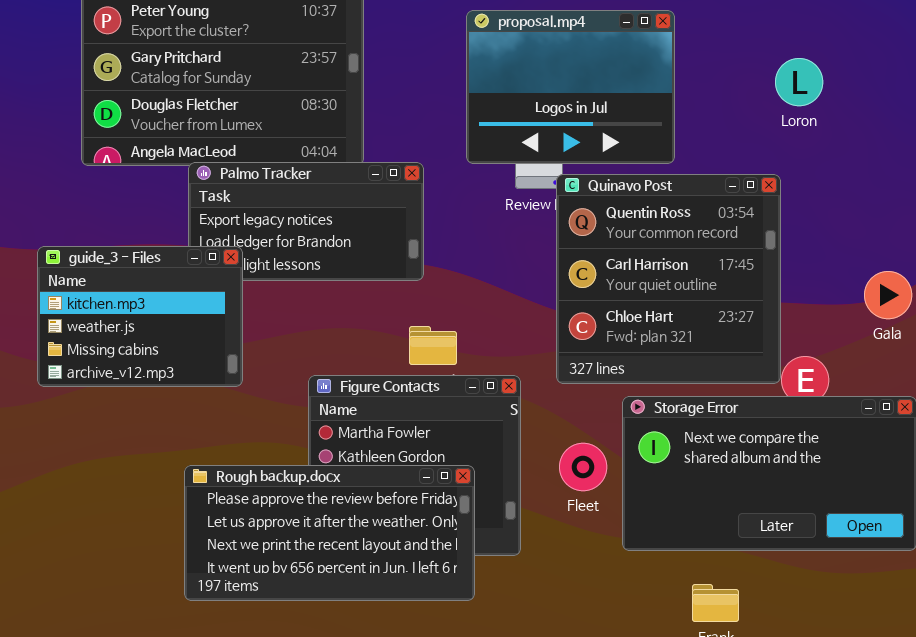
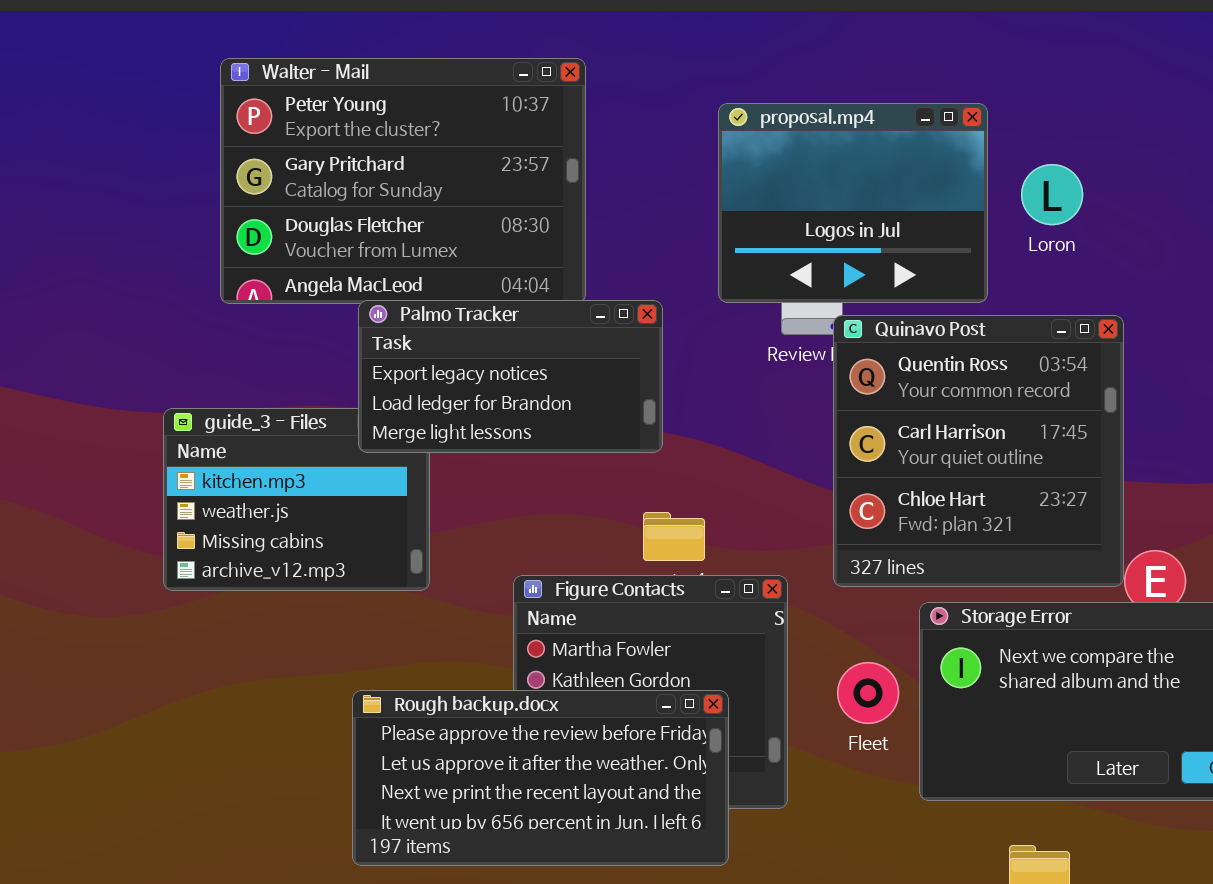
Loron: [775,58,823,106] -> [1021,164,1083,225], moved
Palmo Tracker: [188,162,424,281] -> [358,300,663,453], raised

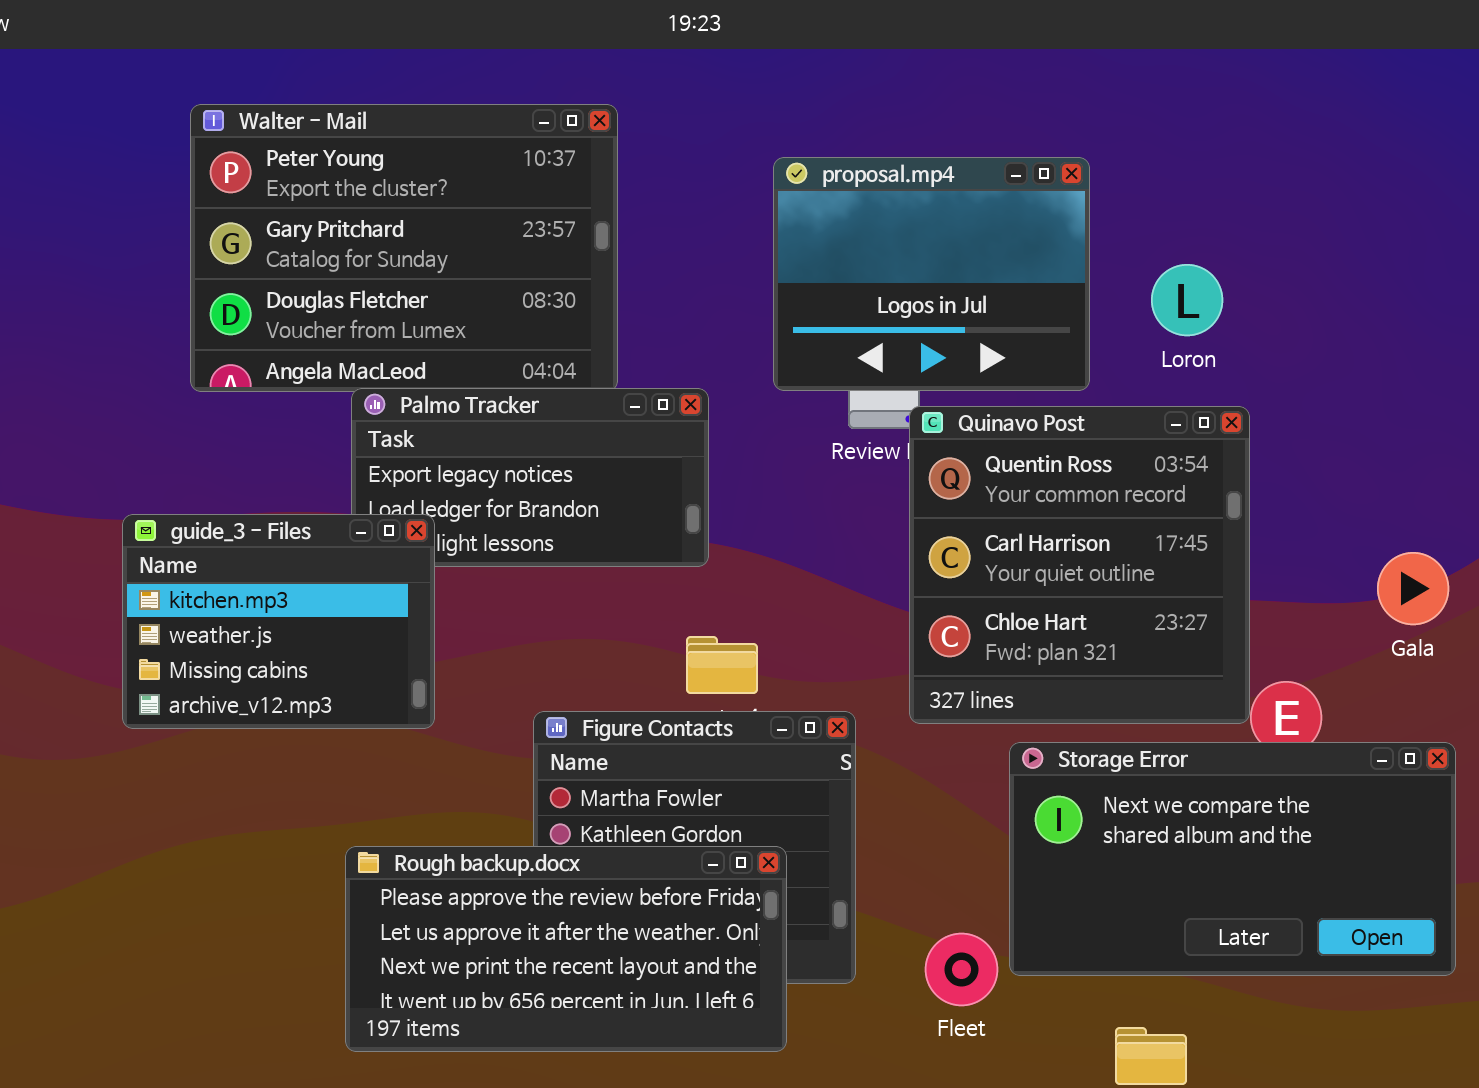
Loron: [1021,164,1083,225] -> [1151,264,1223,336], moved
guide_3 - Files: [163,408,430,591] -> [122,514,435,729], raised
Fleet: [837,662,899,724] -> [925,933,998,1006], moved

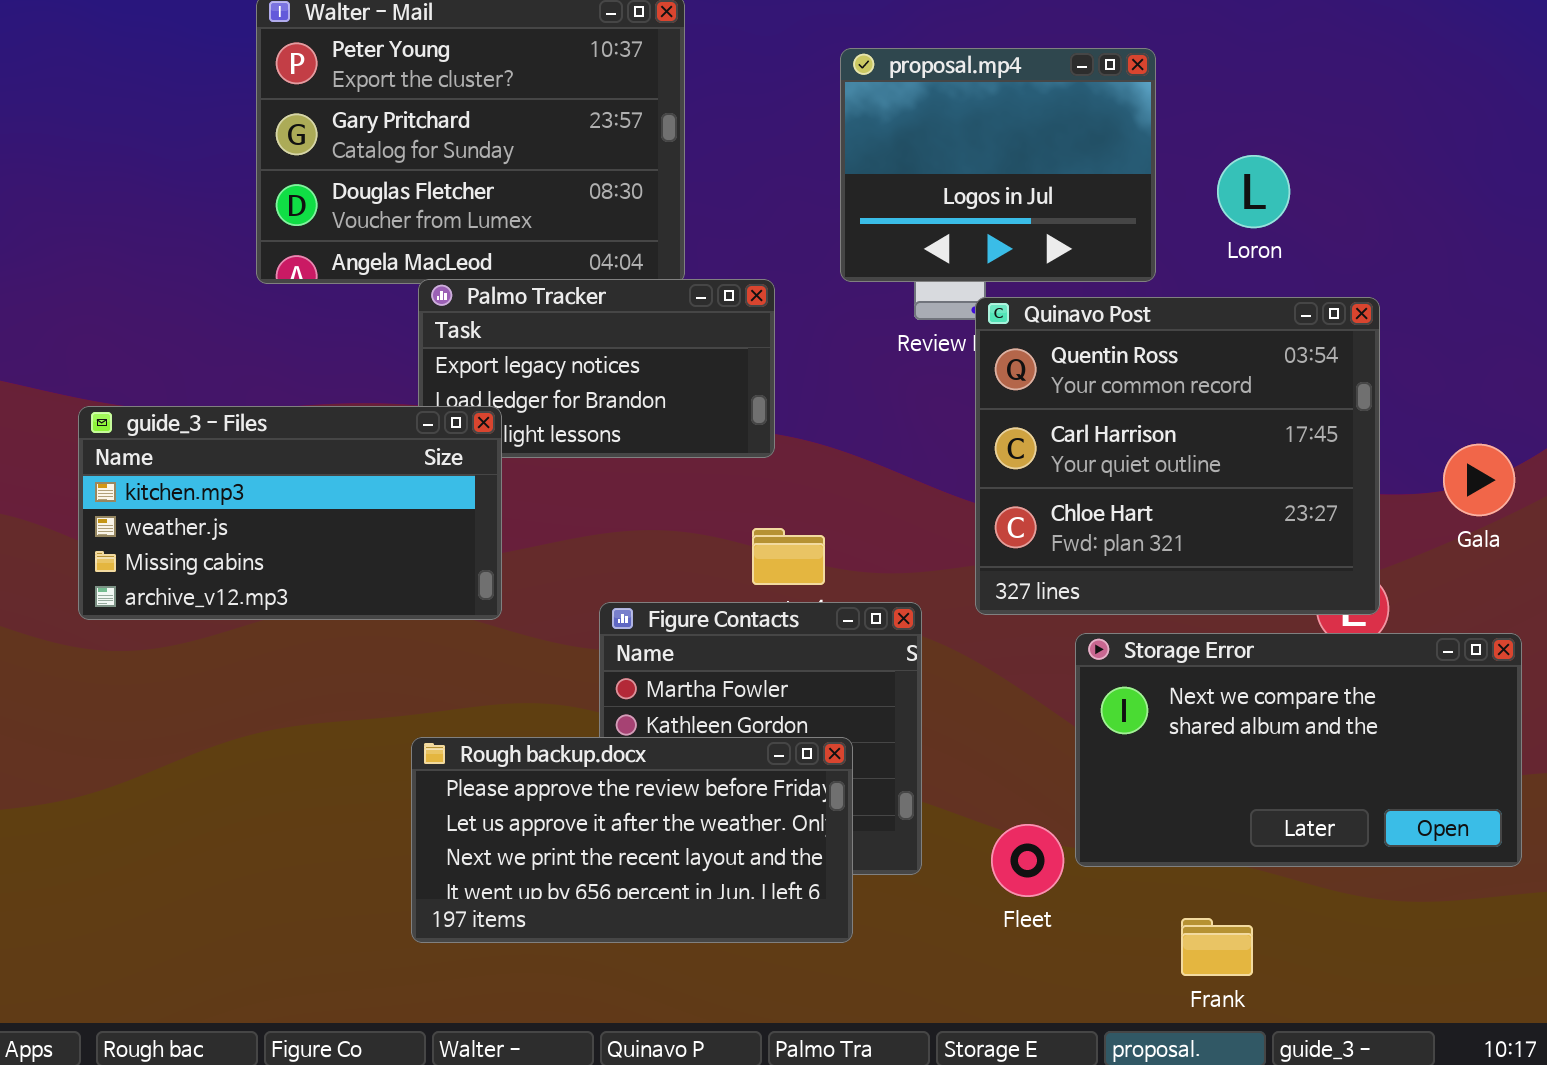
Quinavo Post: [909,406,1250,724] -> [975,297,1380,615], resized
guide_3 - Files: [122,514,435,729] -> [78,406,502,620], resized

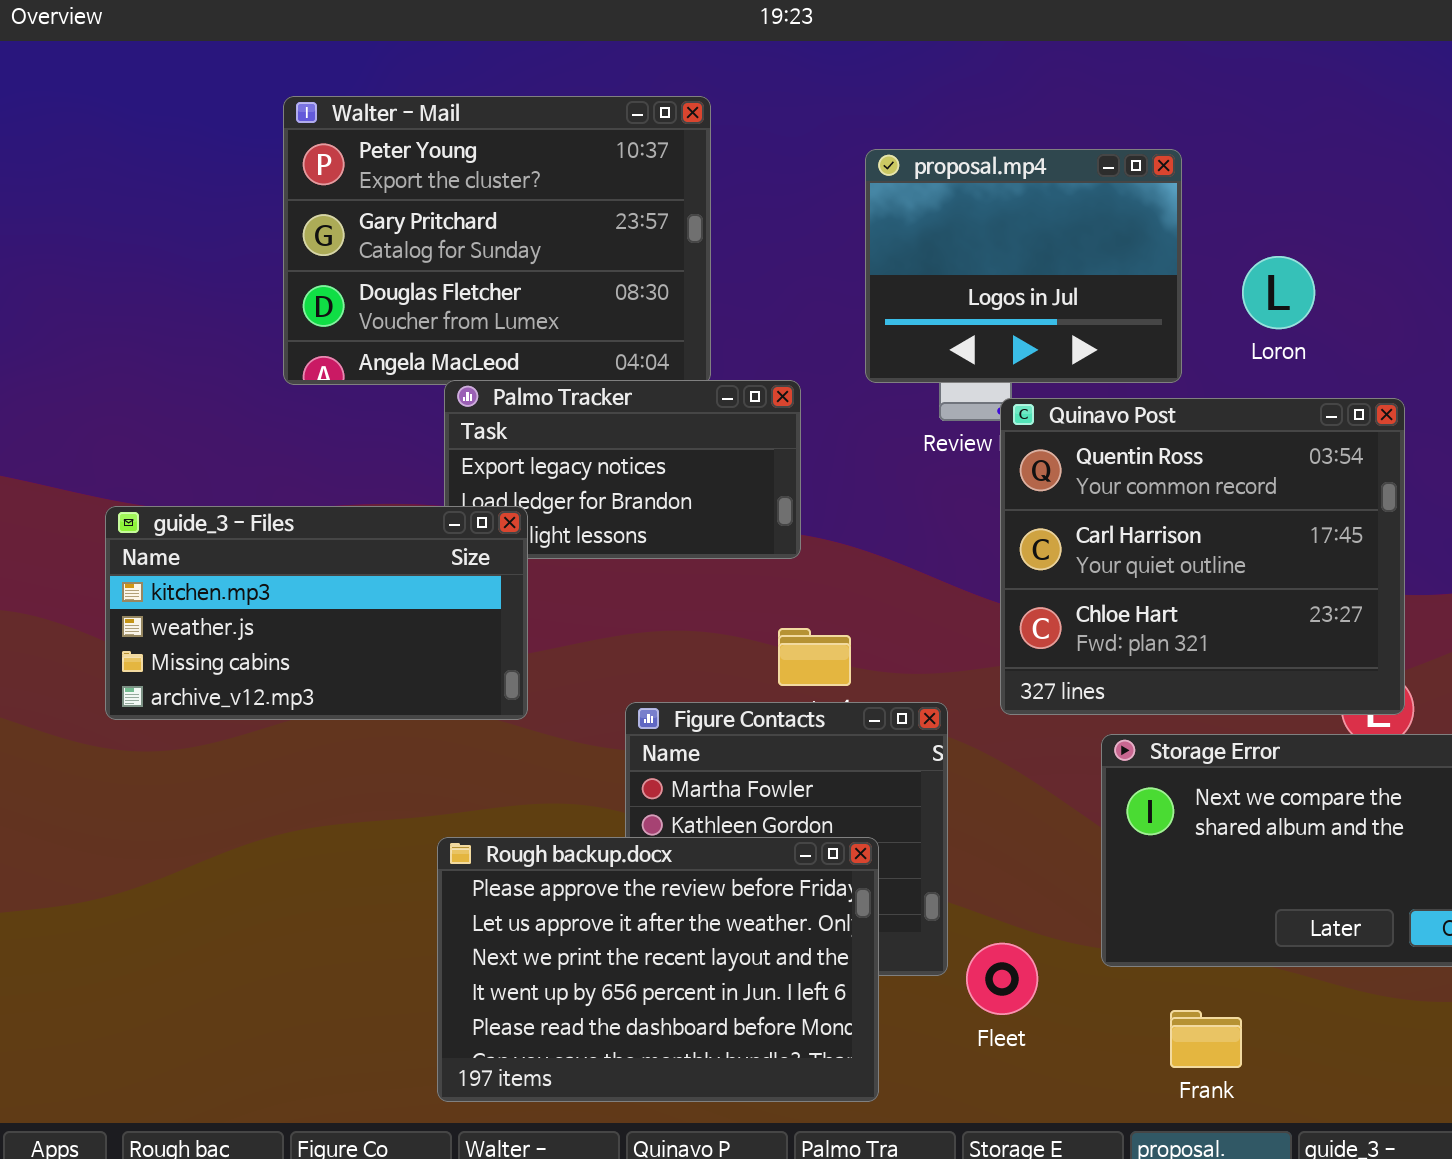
Rough backup.docx: [411,737,853,943] -> [437,837,879,1102], resized
Fleet: [991,824,1064,897] -> [966,943,1038,1015], moved
Frank: [1181,918,1253,976] -> [1170,1010,1242,1068], moved

